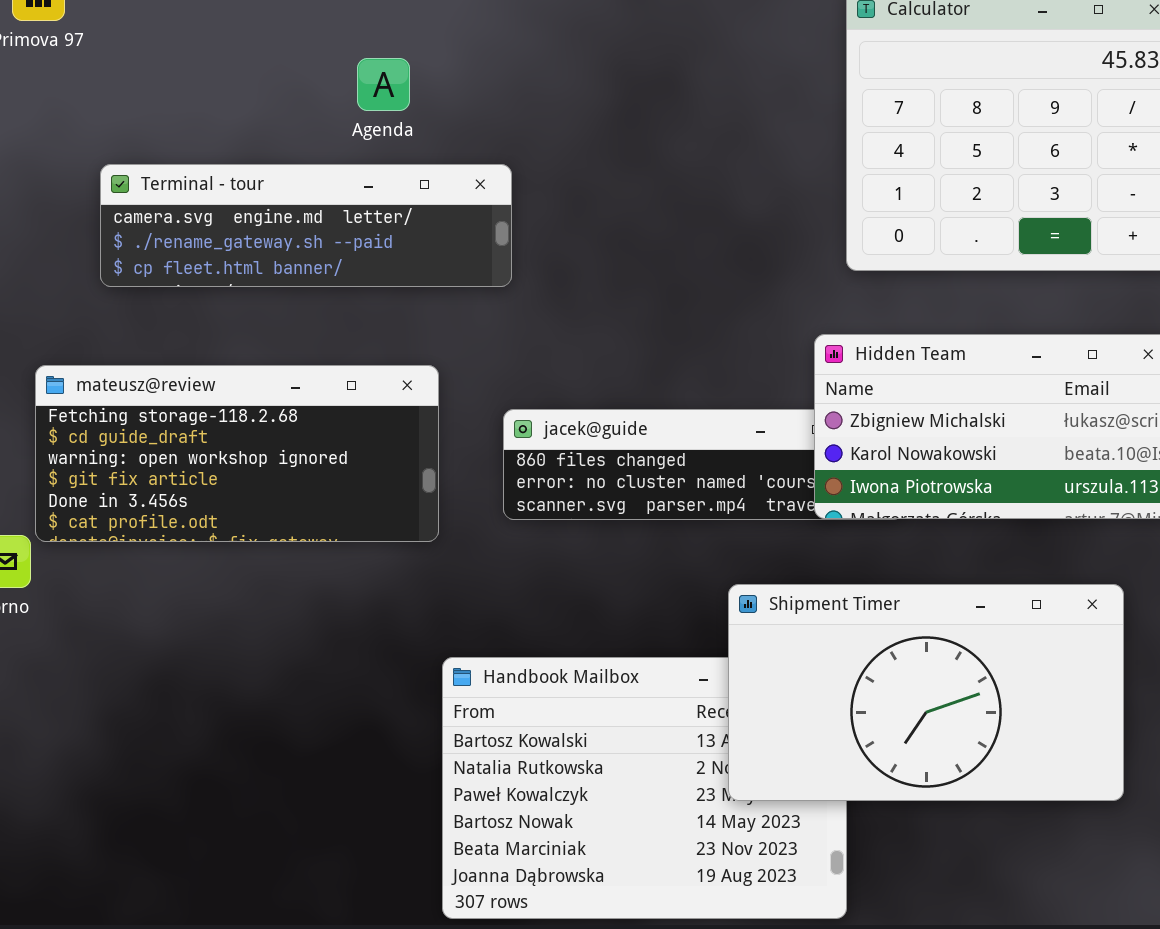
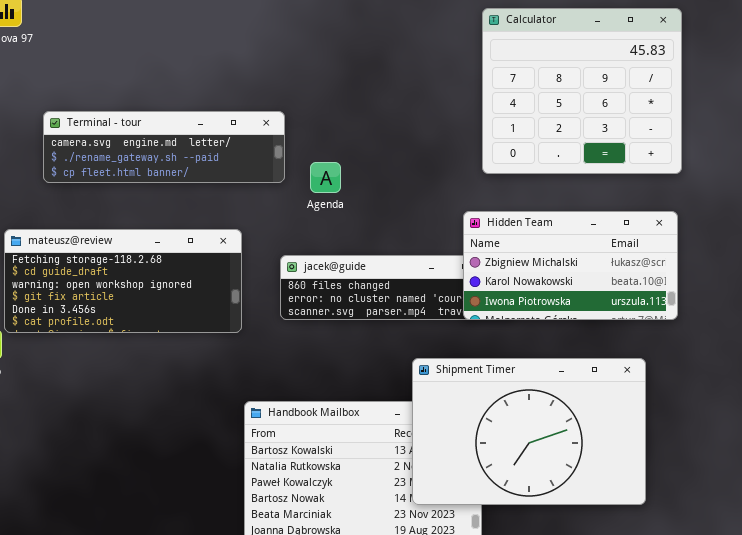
Agenda: [357,58,410,111] -> [310,162,341,193], moved
Shipment Timer: [728,584,1124,801] -> [412,358,646,505], resized

